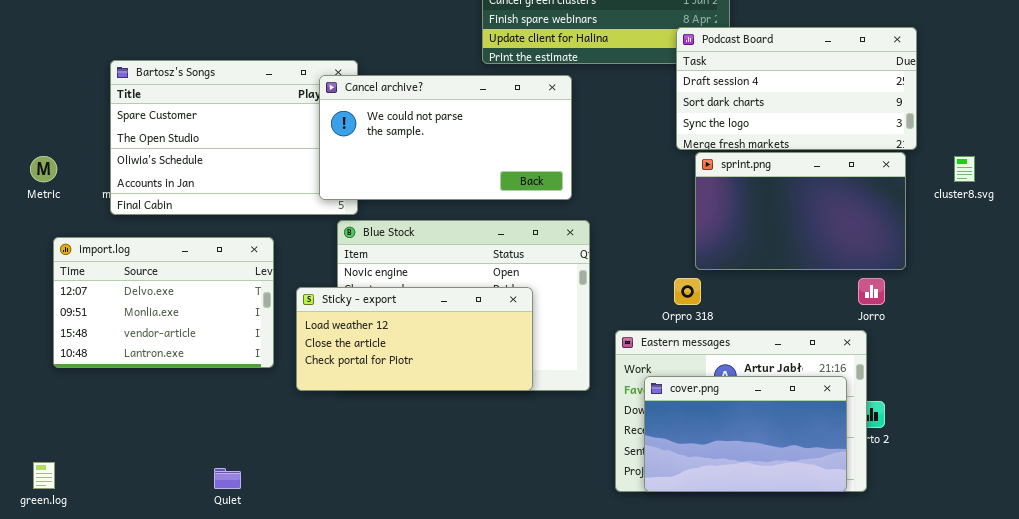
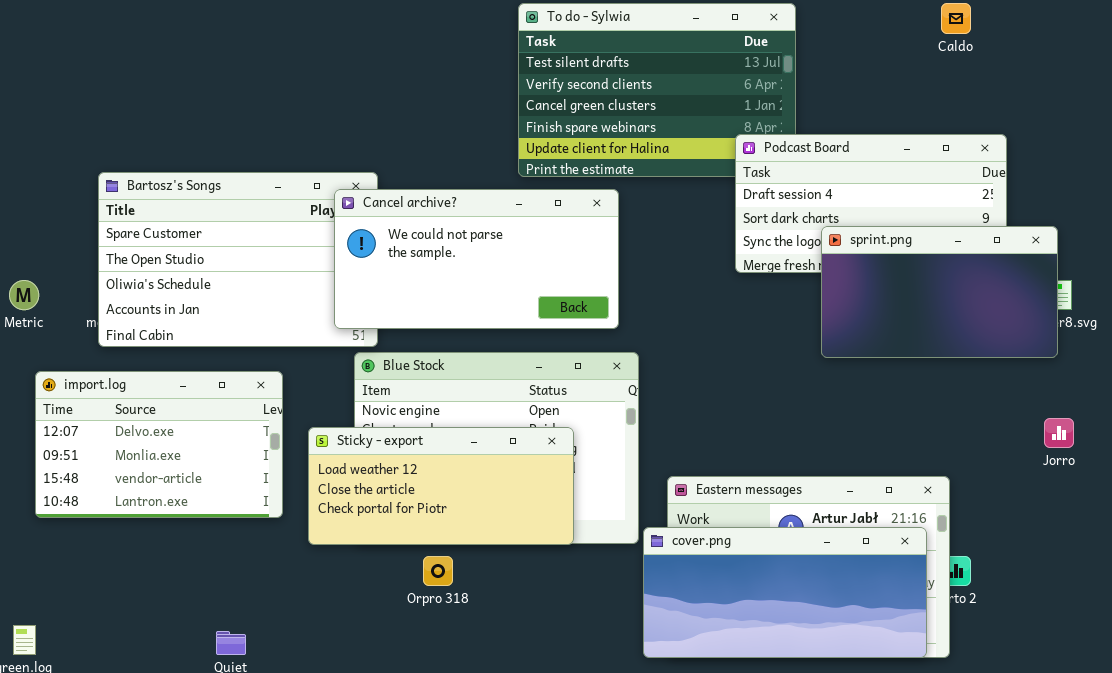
sprint.png: [695,152,906,270] -> [821,226,1058,358], moved
Orpro 318: [674,278,701,305] -> [423,556,453,586], moved
Jorro: [858,278,885,305] -> [1044,418,1074,448], moved
cover.png: [644,376,847,492] -> [643,527,927,658], resized

